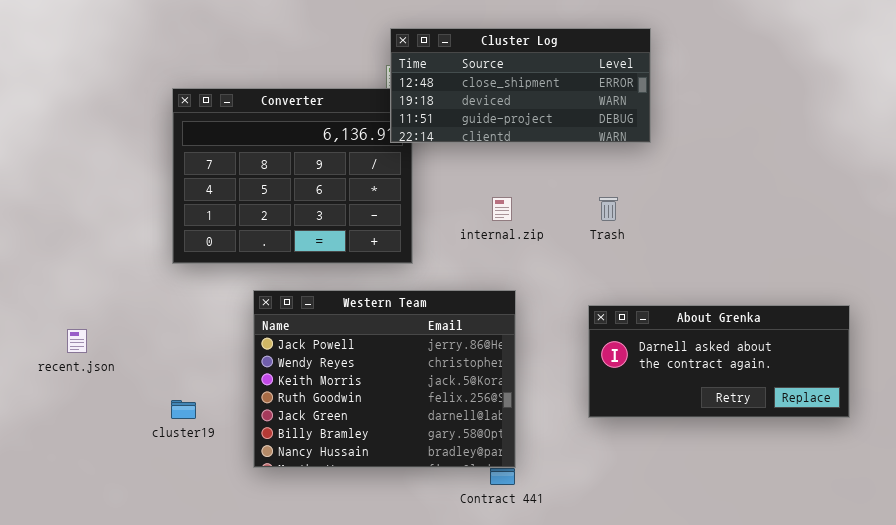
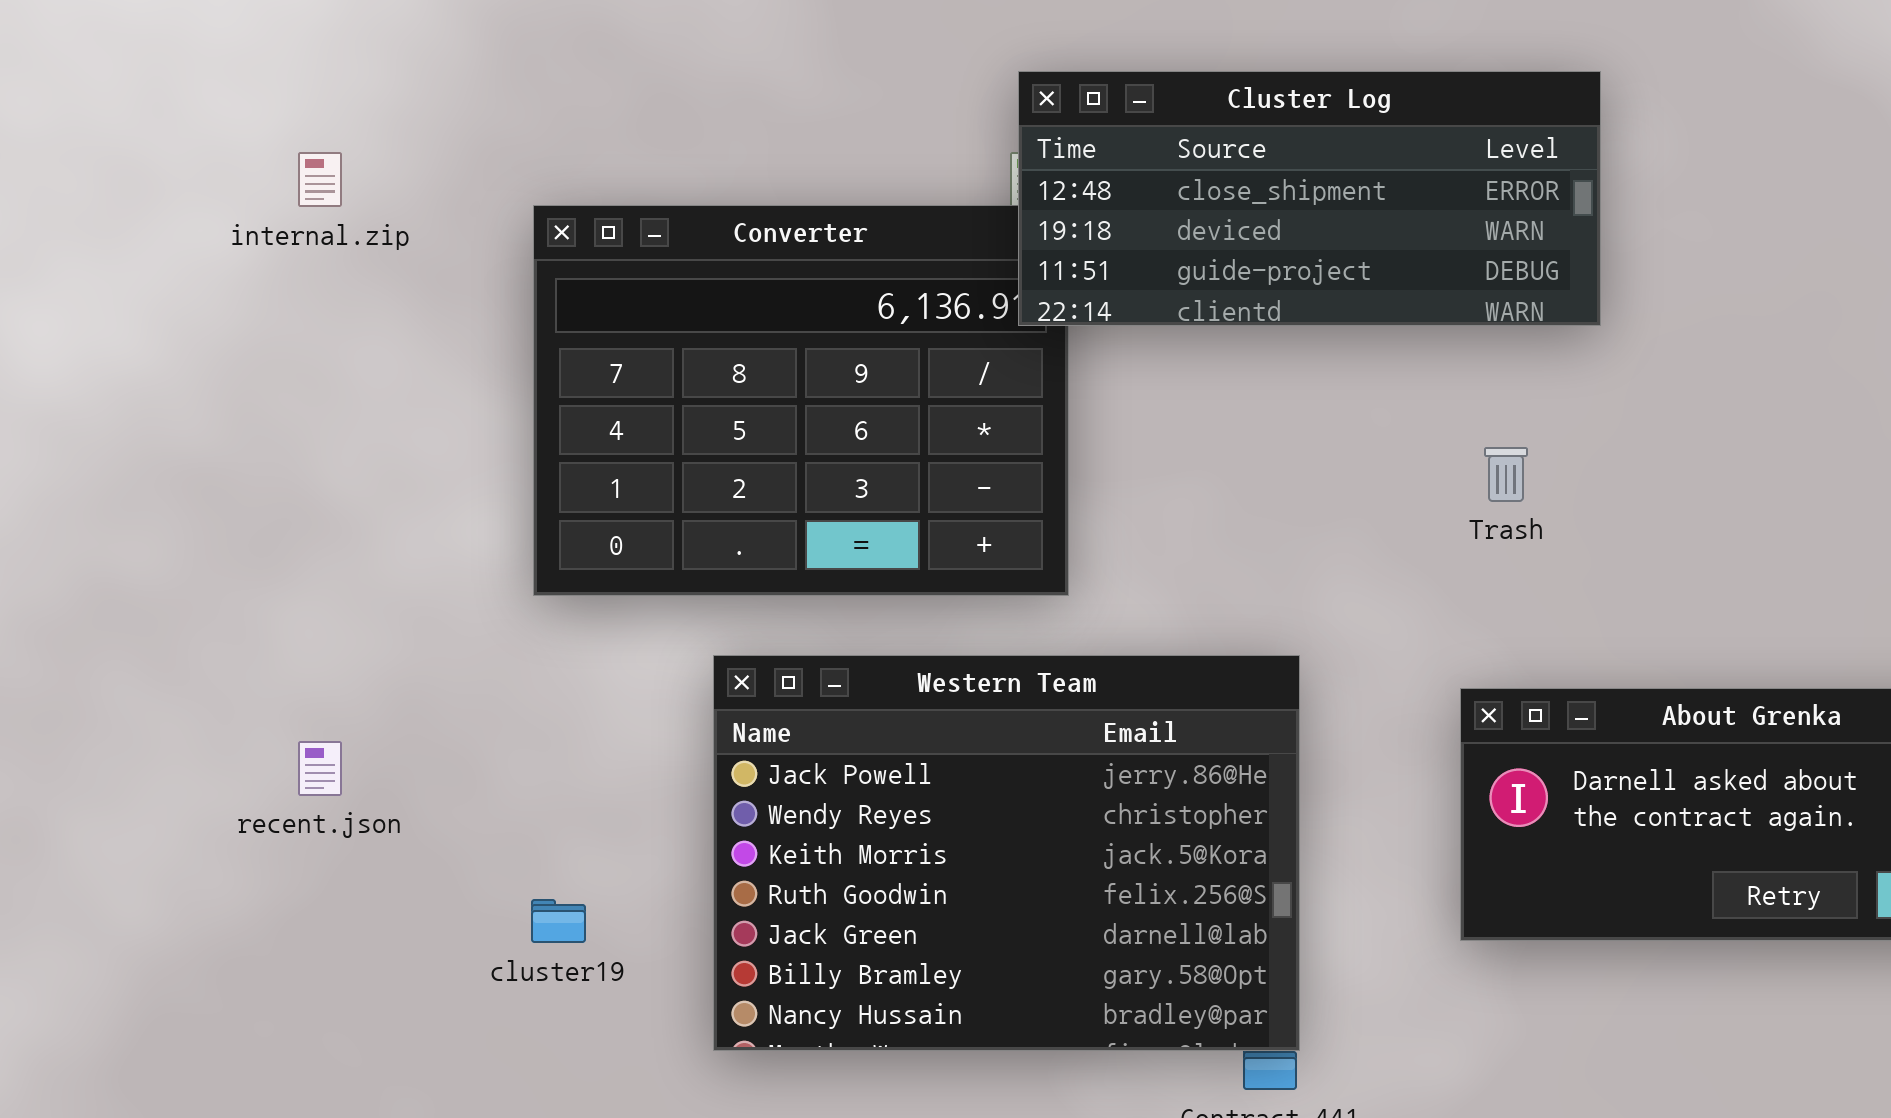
internal.zip: [492,197,512,221] -> [298,152,342,207], moved

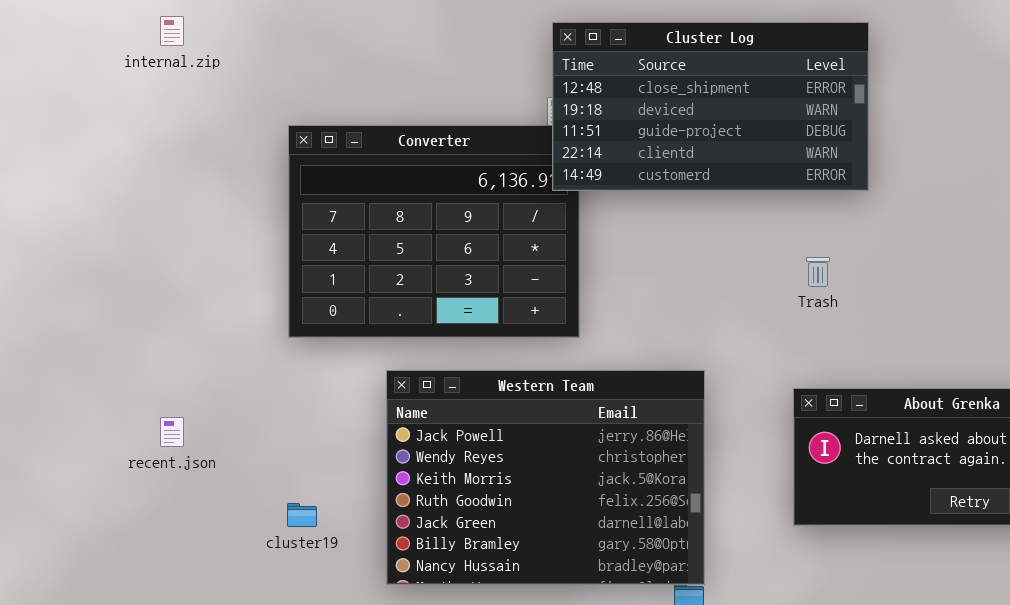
Cluster Log: [1018,71,1601,326] -> [552,22,869,191], resized
internal.zip: [298,152,342,207] -> [160,16,184,46], moved

